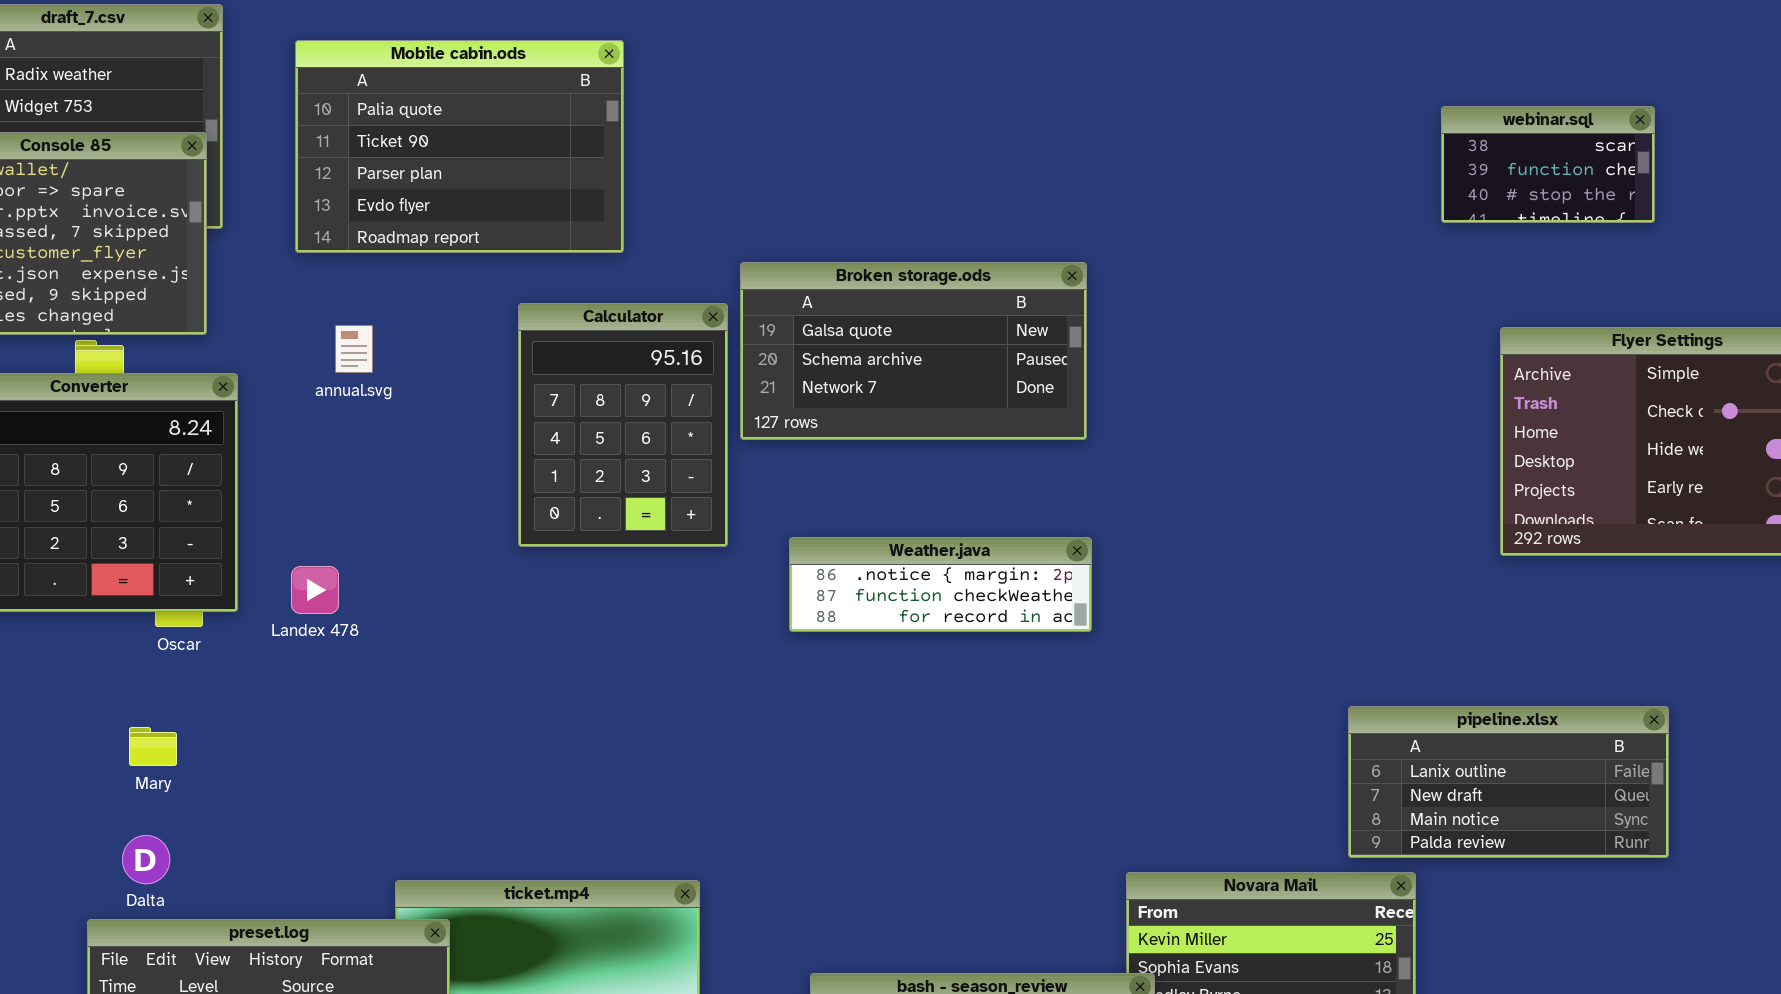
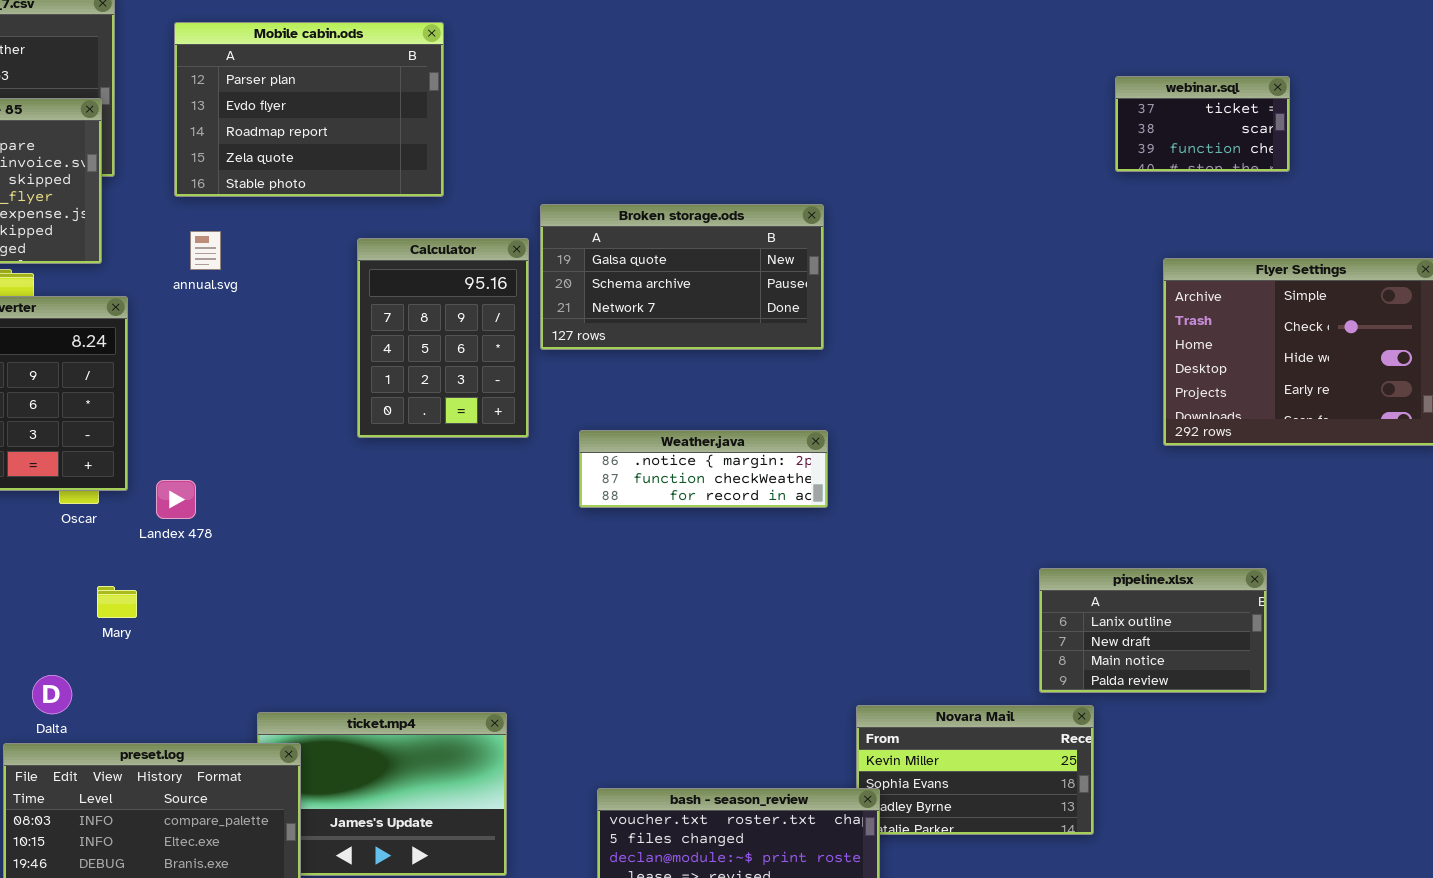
Mobile cabin.ods: [295,40,624,253] -> [174,22,444,197], scrolled down 2 rows
webinar.sql: [1441,106,1655,223] -> [1115,76,1290,172], scrolled up 1 row
annual.svg: [335,325,373,373] -> [190,231,221,270], moved
Landex 478: [291,566,339,614] -> [156,480,196,519], moved
pipeline.xlsx: [1348,706,1669,858] -> [1039,568,1267,693], resized
Mary: [129,727,177,766] -> [97,586,137,618], moved

